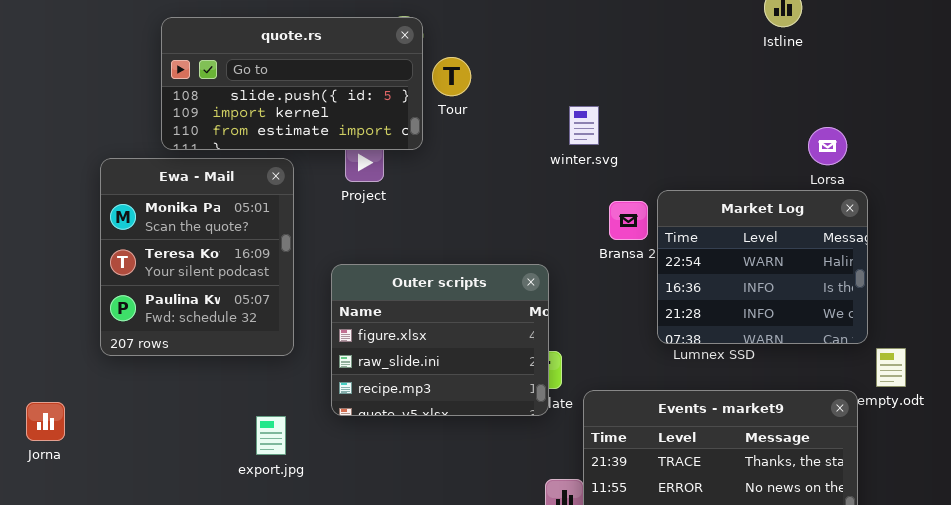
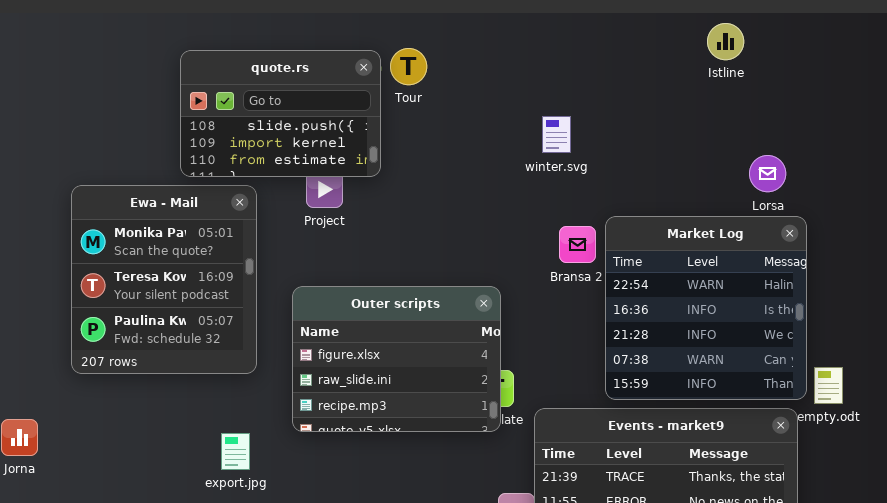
quote.rs: [161,17,423,150] -> [180,50,381,177], resized
Tour: [432,57,471,96] -> [390,48,427,85], moved
winter.svg: [569,106,599,145] -> [542,116,571,153], moved
Market Log: [657,190,868,344] -> [605,216,807,400], resized

